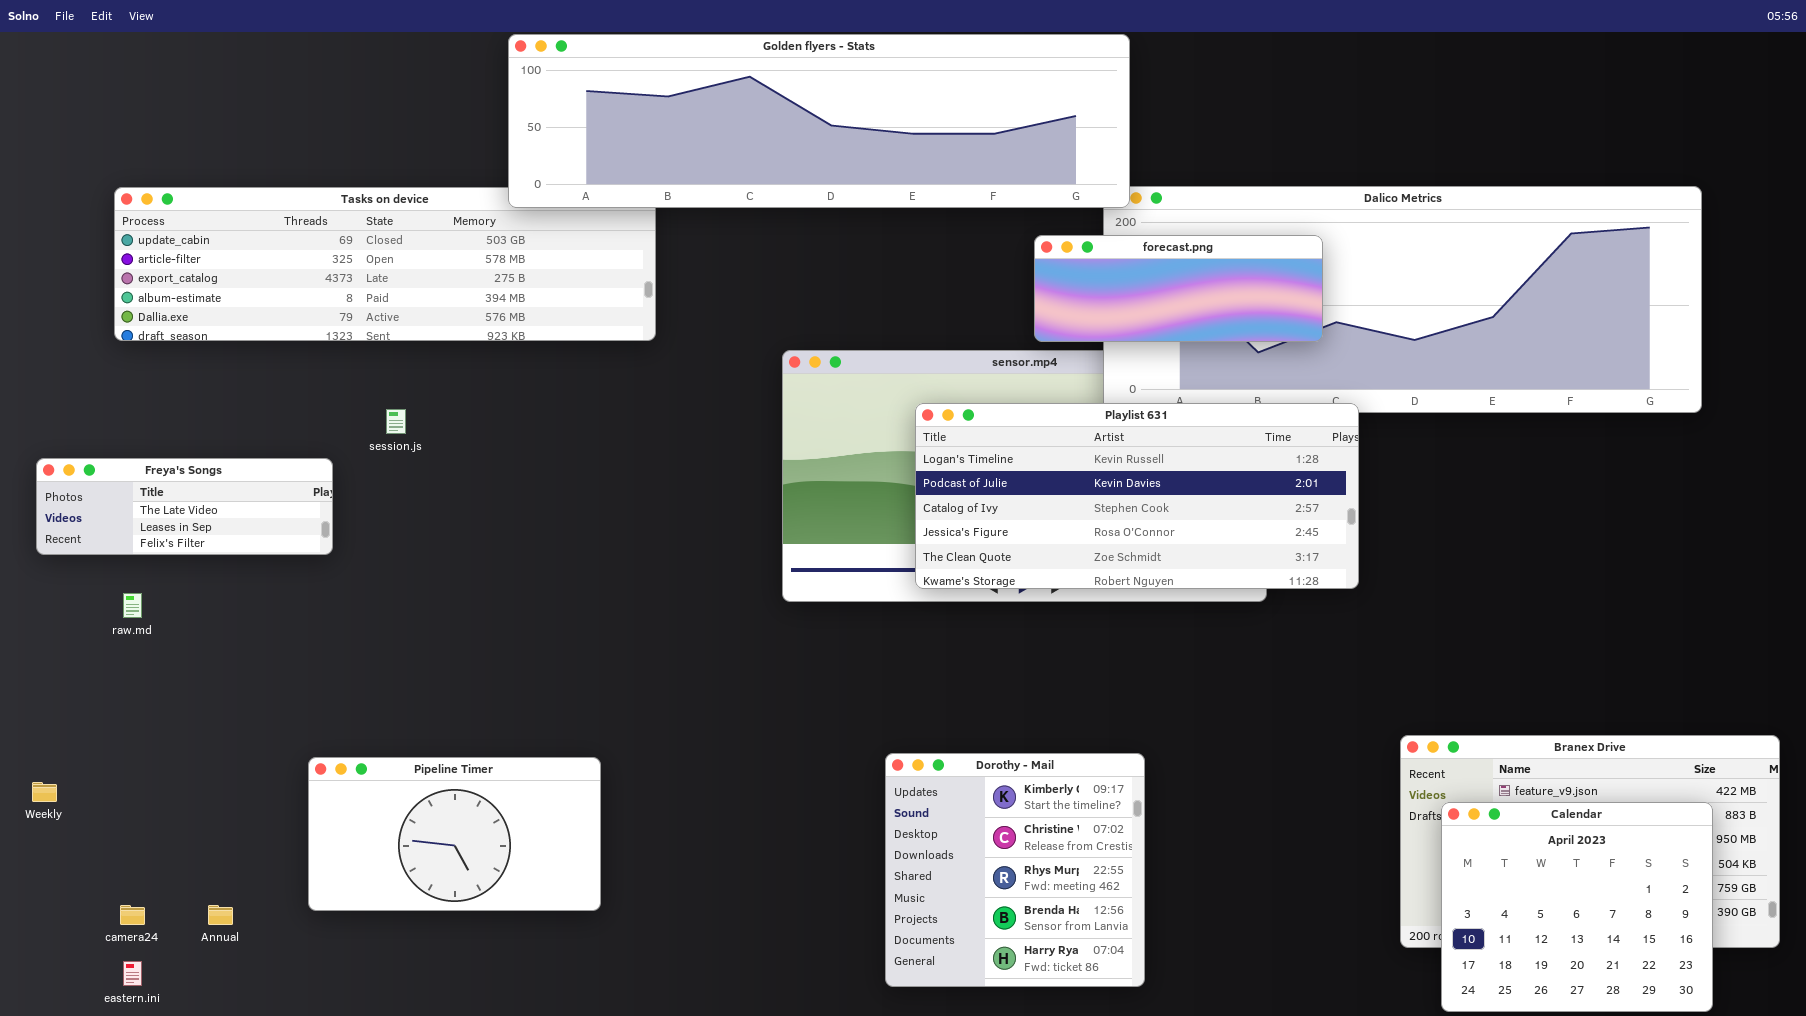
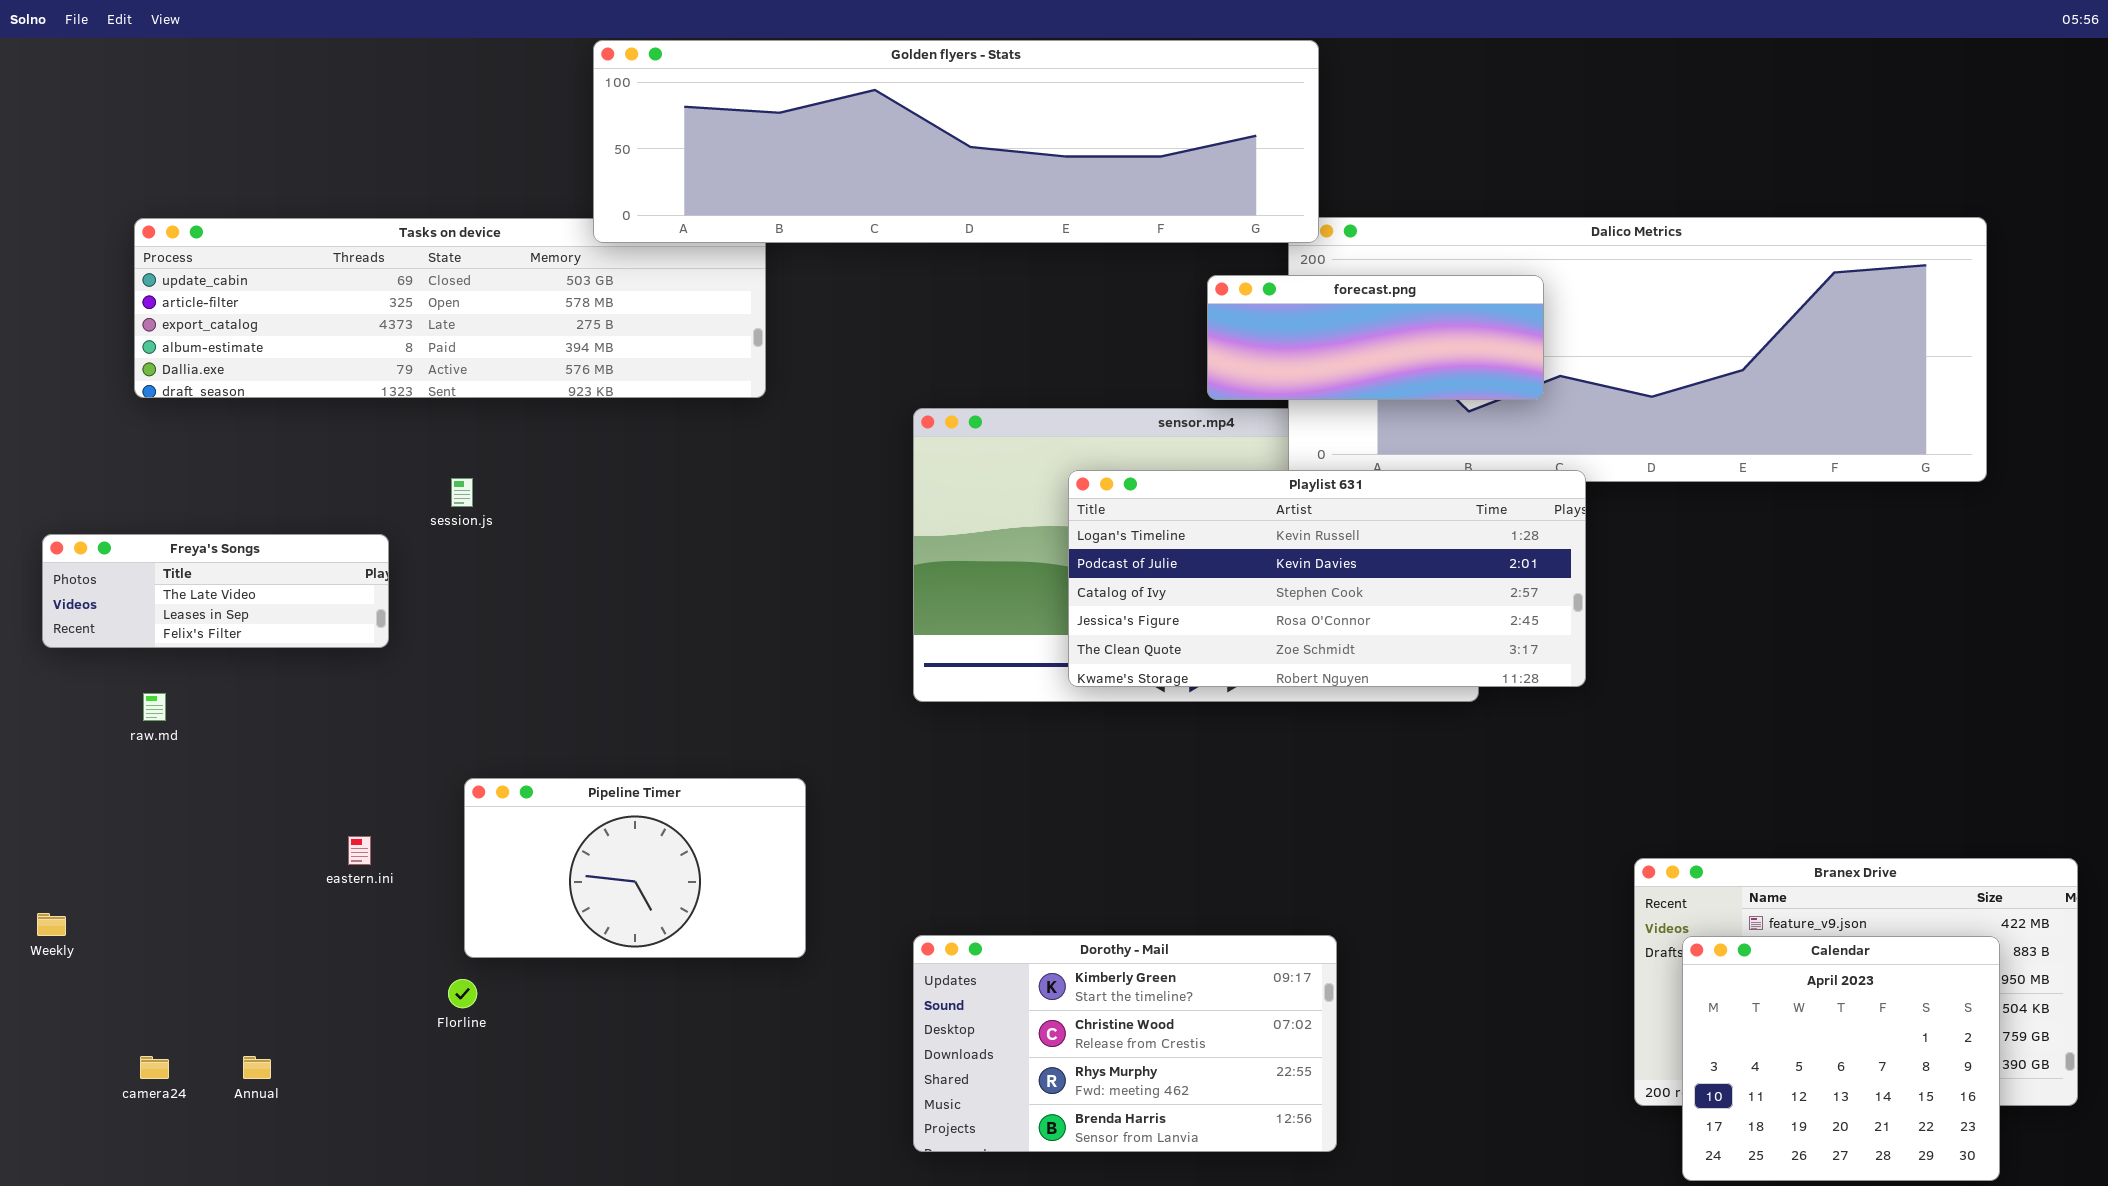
Dorothy - Mail: [885,753,1145,987] -> [913,935,1337,1152], resized
Pipeline Timer: [308,757,601,911] -> [464,778,806,958], moved
eastern.ini: [123,961,142,986] -> [348,836,371,865], moved

